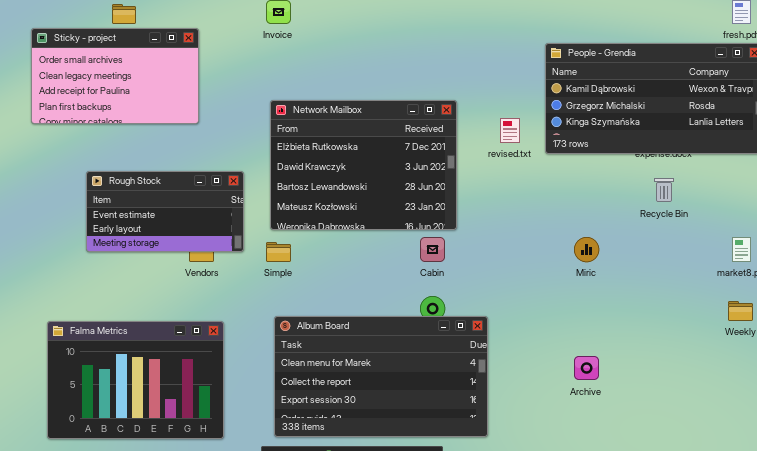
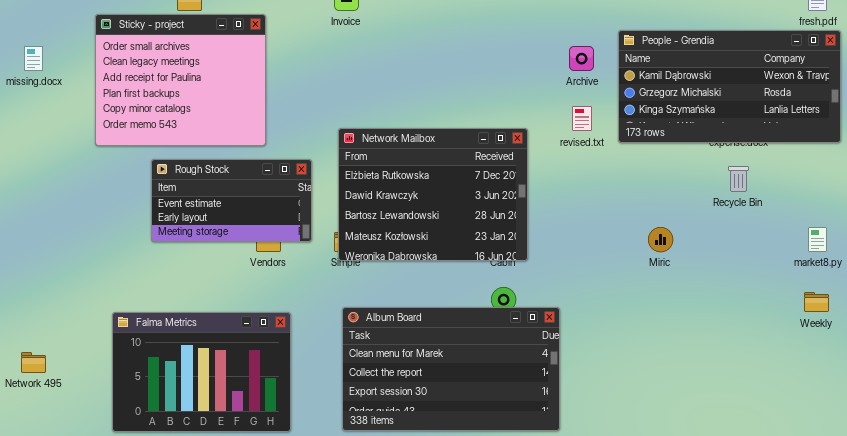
Sticky - project: [31,28,199,124] -> [95,14,266,146], resized
Network Mailbox: [270,100,457,230] -> [338,128,528,261], moved
Archive: [574,356,599,380] -> [569,46,594,71], moved

